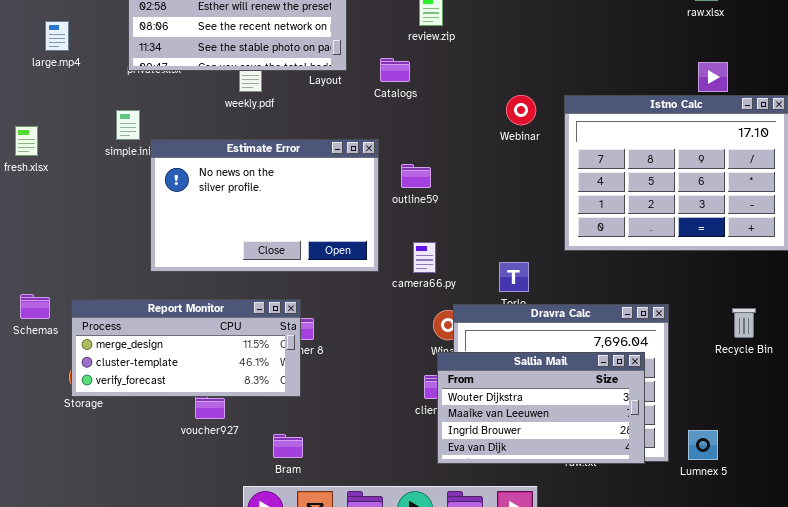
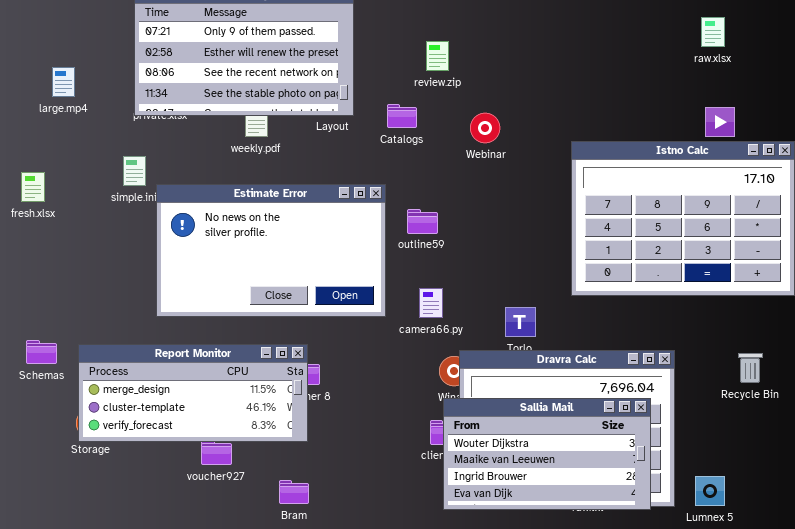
Webinar: [506,95,536,125] -> [470,113,500,143], moved

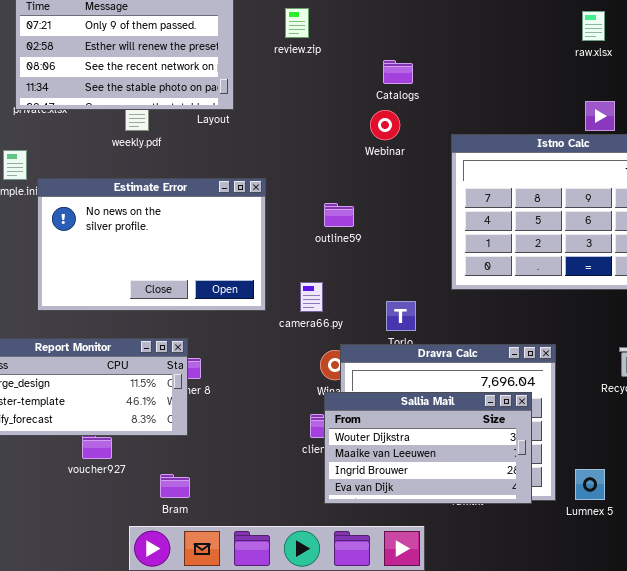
review.zip: [426,41,449,71] -> [285,8,309,38], moved
Catalogs: [387,104,417,128] -> [383,60,413,84], moved
Webinar: [470,113,500,143] -> [370,110,400,140], moved
outline59: [407,209,438,234] -> [324,203,354,227], moved

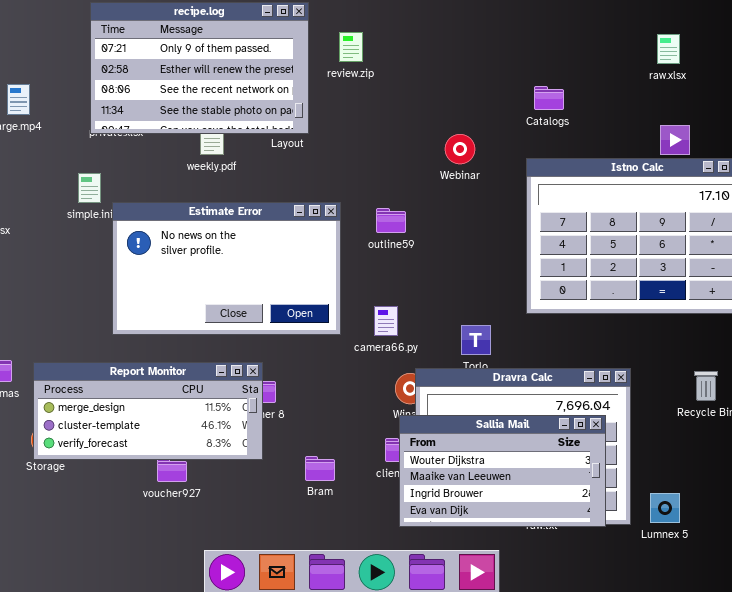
review.zip: [285,8,309,38] -> [339,32,363,62], moved
Catalogs: [383,60,413,84] -> [534,86,564,110], moved
outline59: [324,203,354,227] -> [376,208,406,233], moved
Bram: [160,474,190,498] -> [305,456,335,481], moved

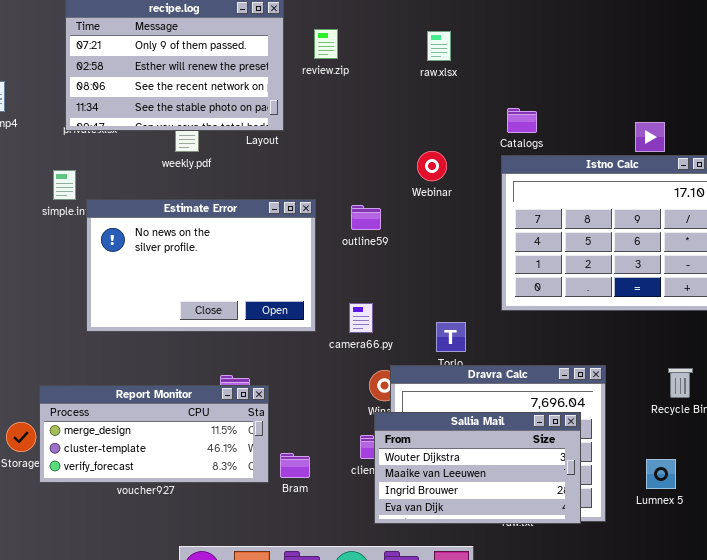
raw.xlsx: [657,34,680,64] -> [427,31,451,61], moved
Catalogs: [534,86,564,110] -> [507,108,537,133], moved
Webinar: [445,134,475,164] -> [417,151,447,181], moved
Report Monitor: [33,362,263,460] -> [39,385,269,483], moved
Lumnex 5: [650,493,680,523] -> [646,459,676,489], moved

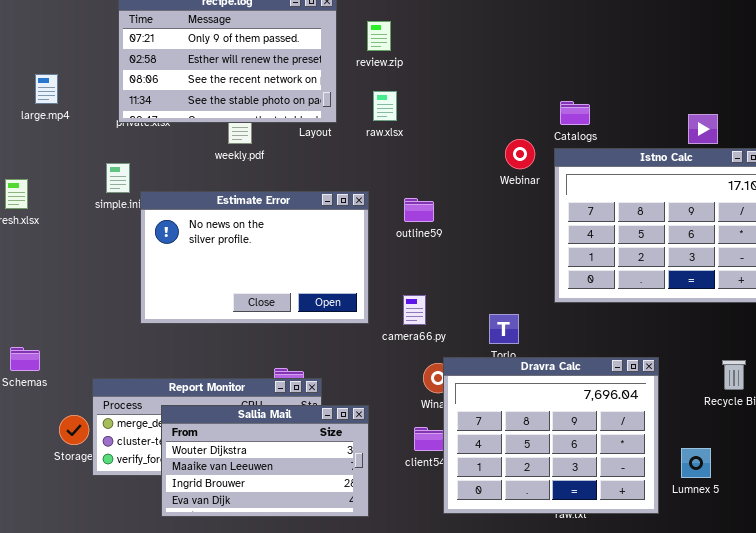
raw.xlsx: [427,31,451,61] -> [373,91,397,121], moved
Webinar: [417,151,447,181] -> [505,139,535,169], moved
Sallia Mail: [374,412,581,524] -> [161,405,369,517], moved
Lumnex 5: [646,459,676,489] -> [681,448,711,478], moved

